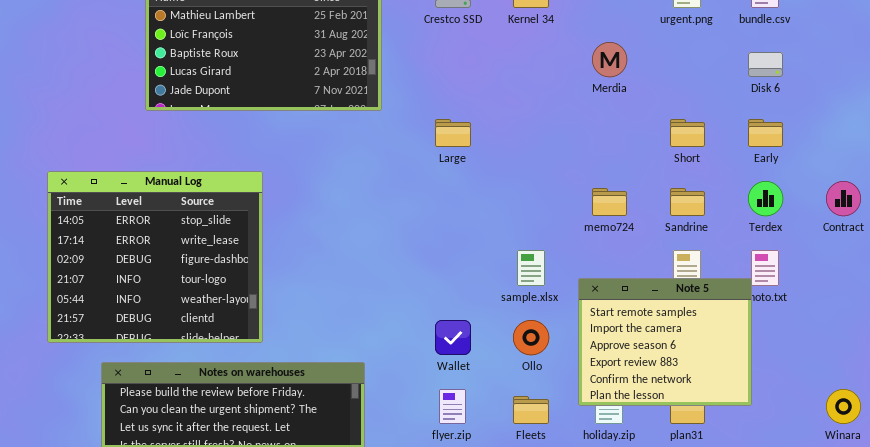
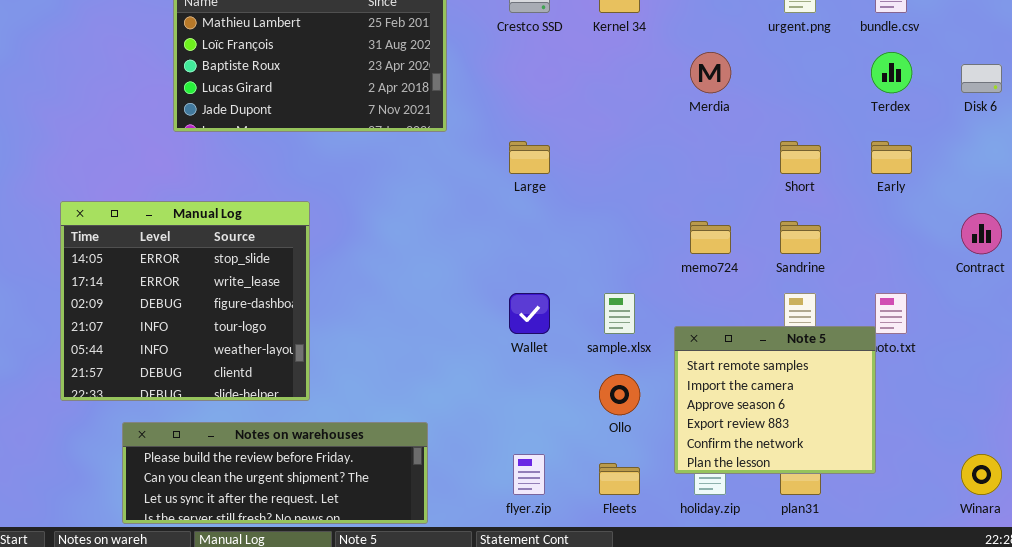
Disk 6: [748,52,783,77] -> [961,64,1002,93], moved
Terdex: [748,181,783,216] -> [871,52,912,93], moved
Wallet: [435,320,471,355] -> [509,293,550,334], moved

